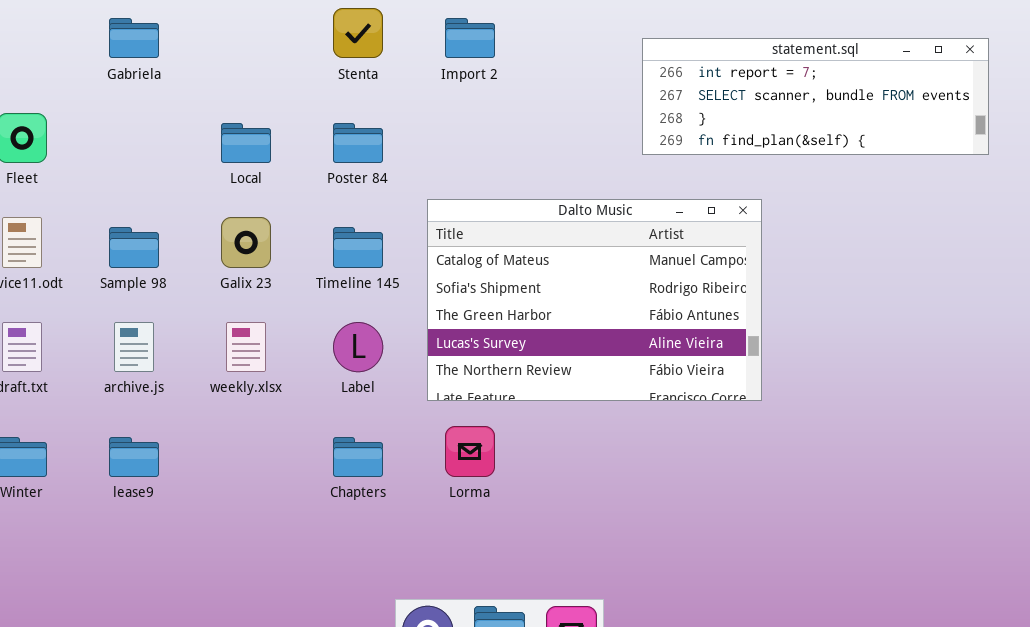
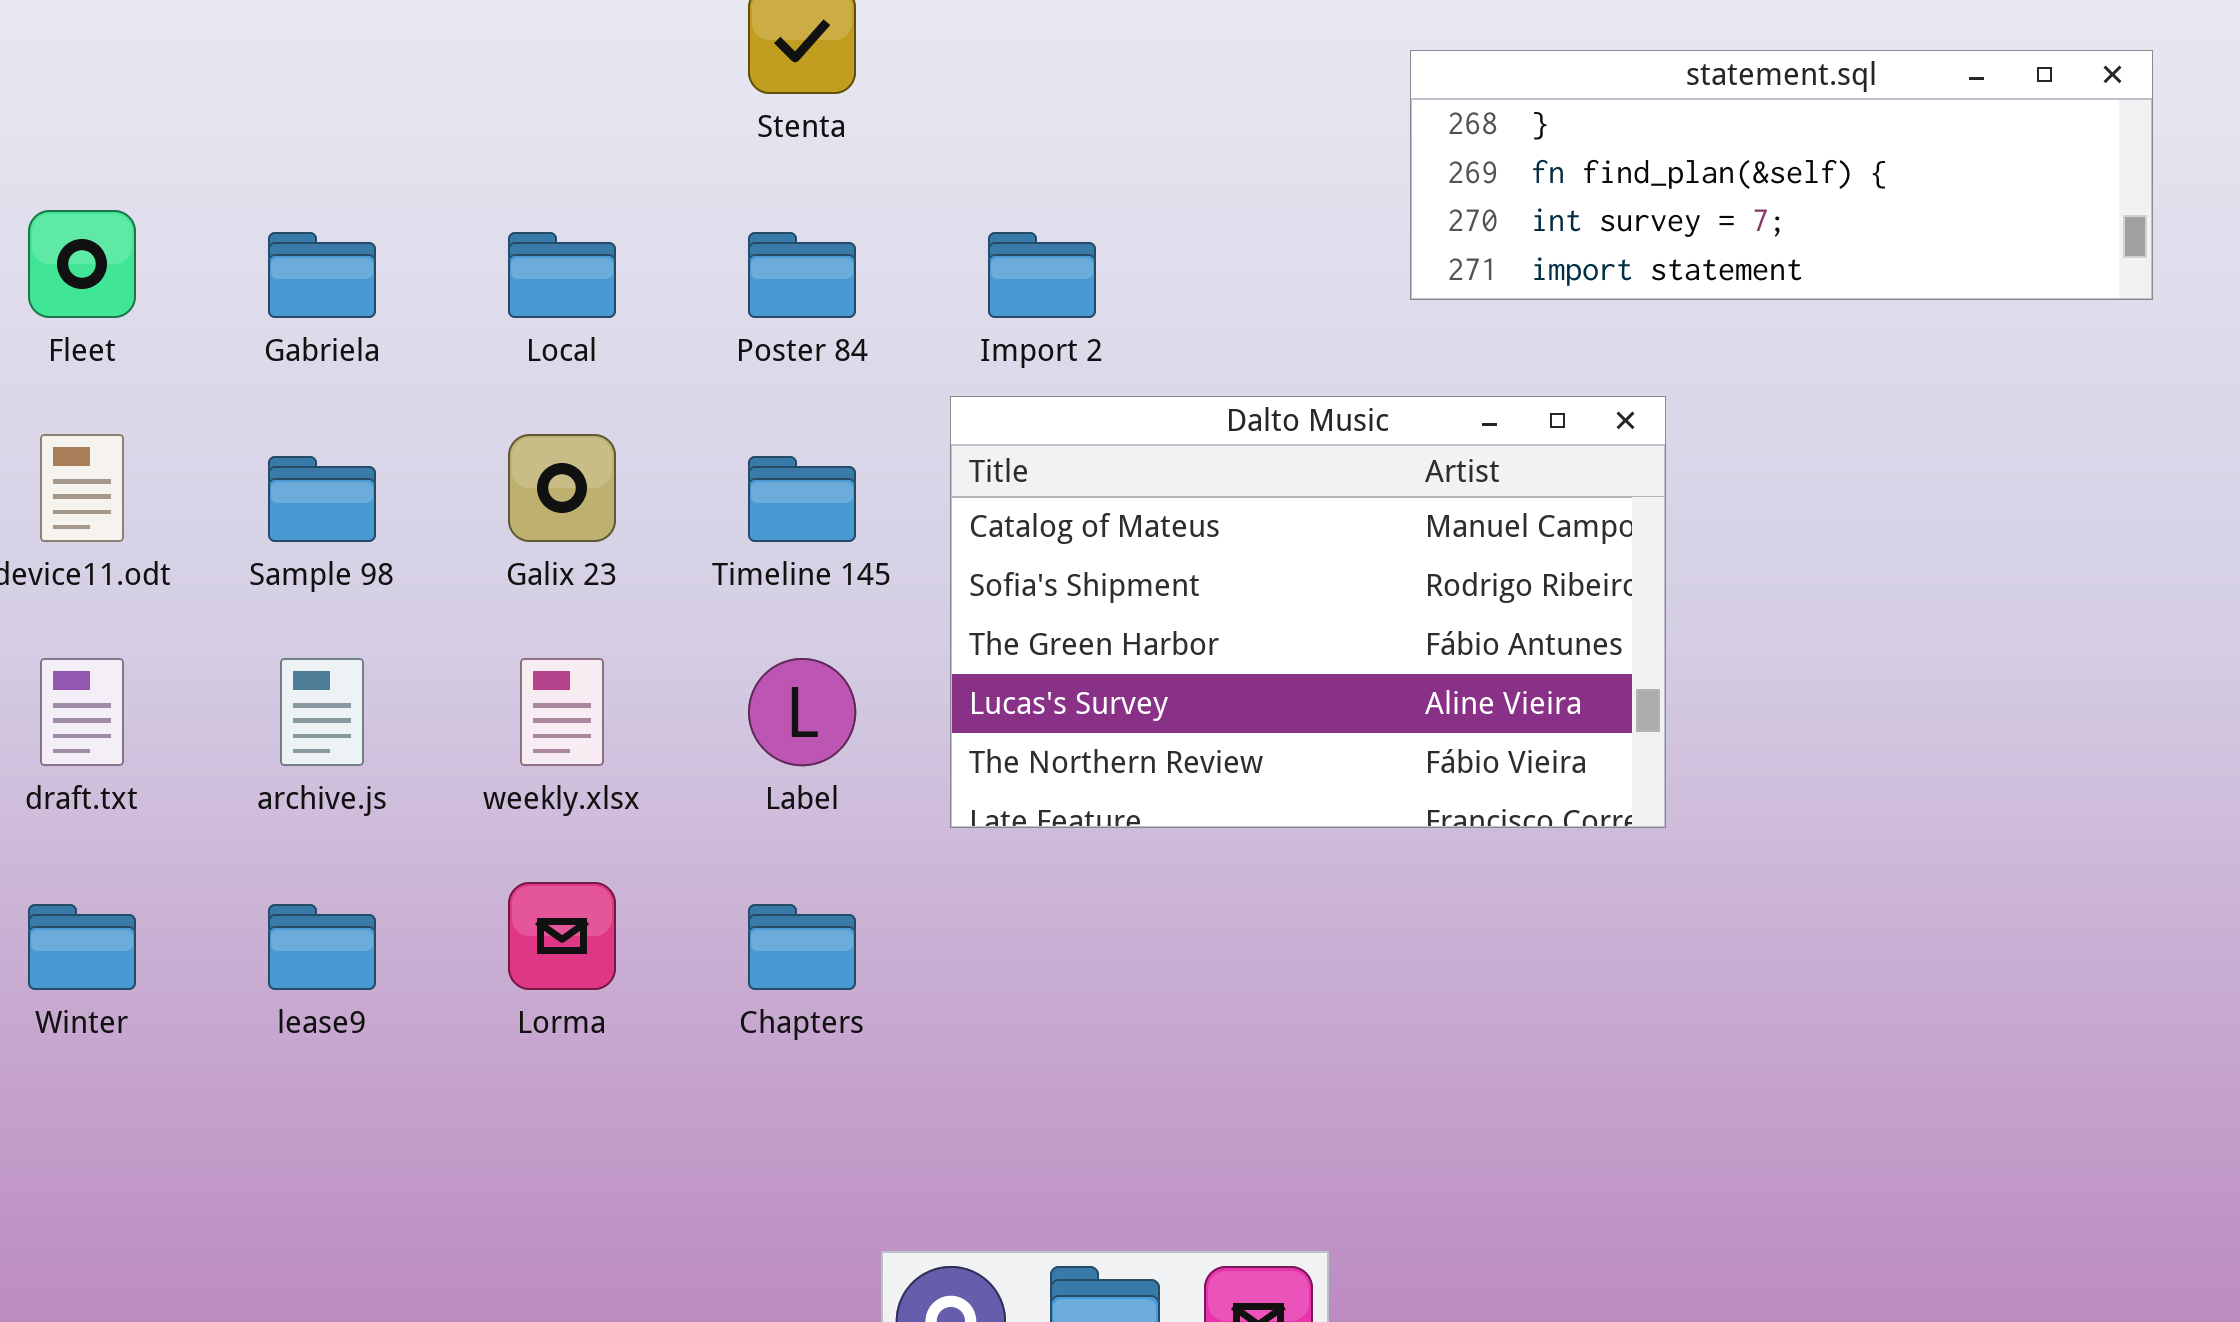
Gabriela: [109,18,159,58] -> [268,232,376,318], moved
Import 2: [445,18,495,58] -> [988,232,1096,318], moved
statement.sql: [642,38,989,155] -> [1410,50,2153,300], scrolled down 2 rows
Lorma: [445,426,495,477] -> [508,882,616,990], moved

